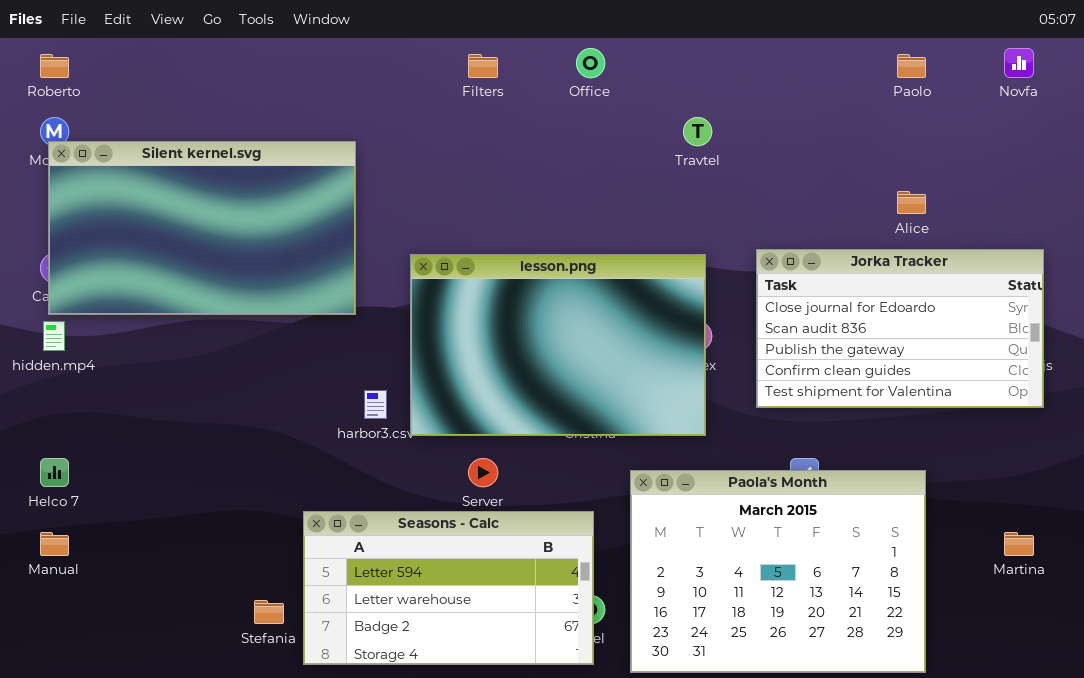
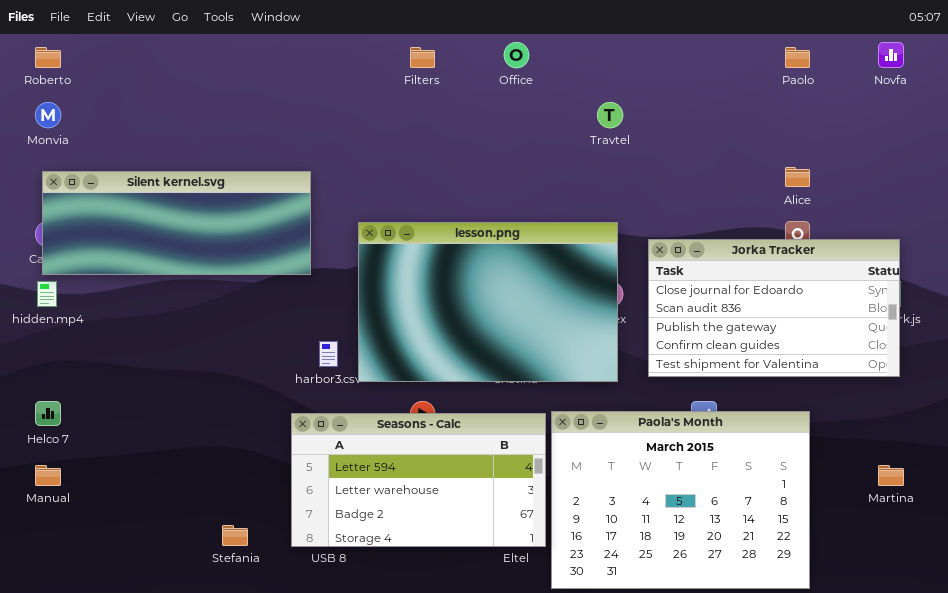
Silent kernel.svg: [48,141,356,315] -> [42,171,311,275], resized
Jorka Tracker: [756,249,1044,408] -> [648,239,900,377], moved
Seasons - Calc: [303,511,594,665] -> [291,413,546,547], moved

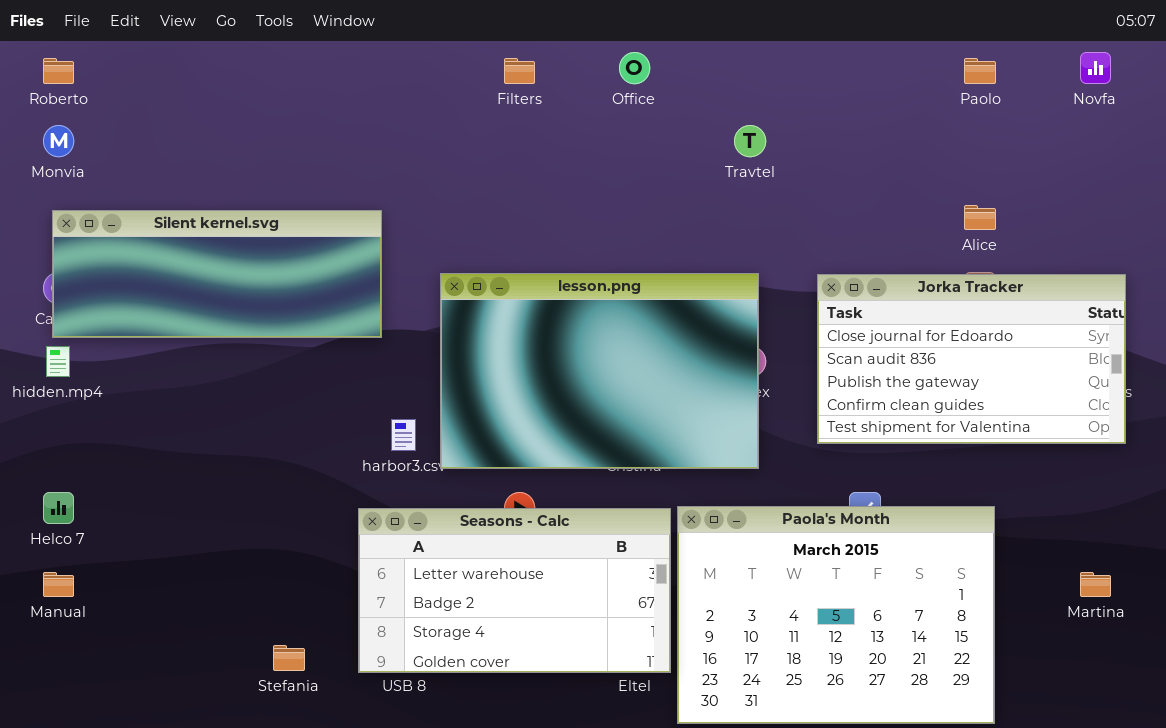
Jorka Tracker: [648,239,900,377] -> [817,274,1126,444], moved
Seasons - Calc: [291,413,546,547] -> [358,508,671,673], scrolled down 1 row

